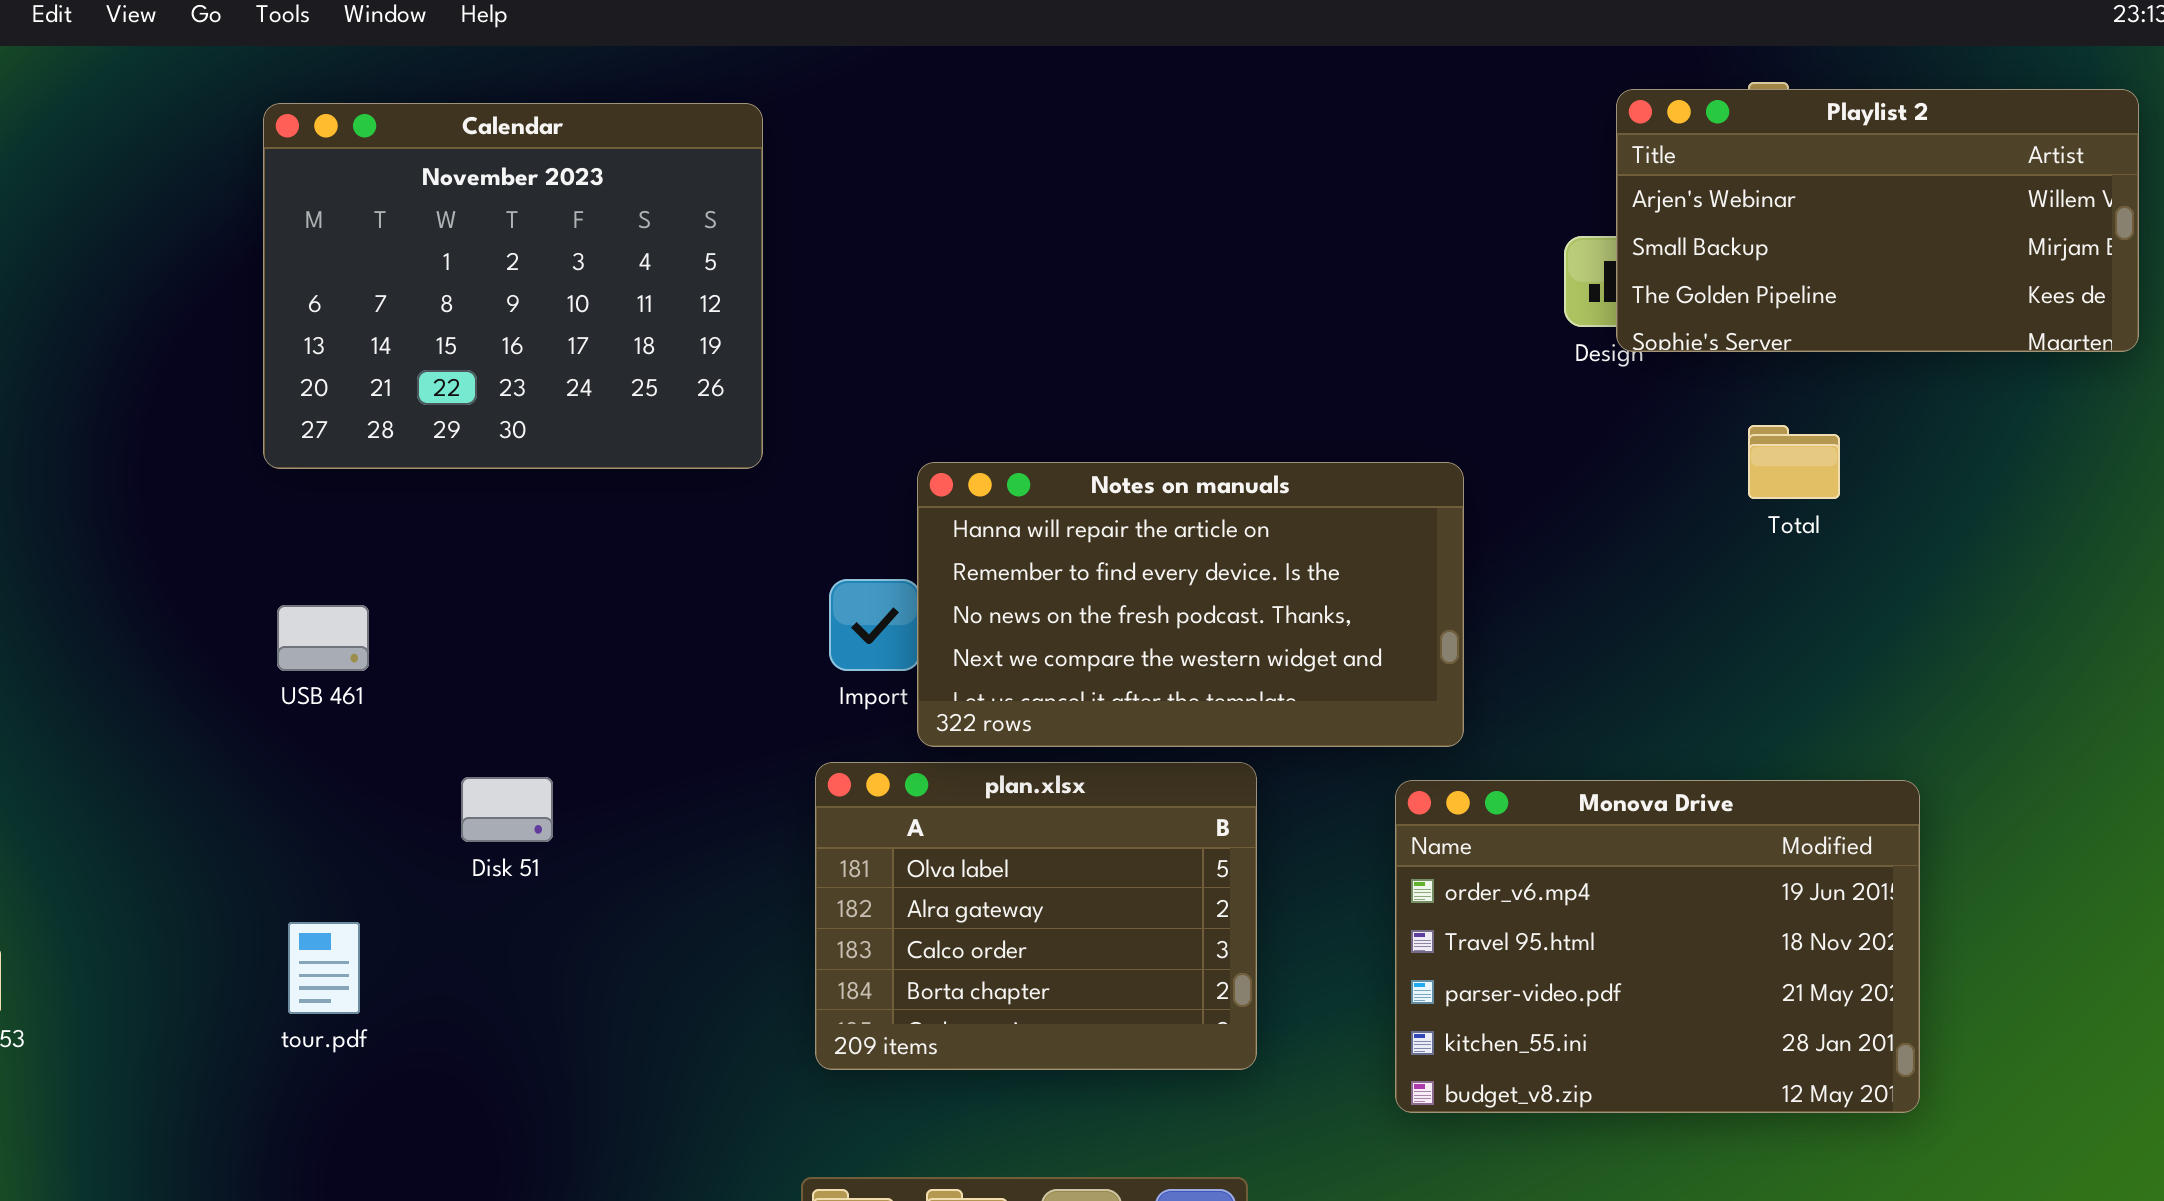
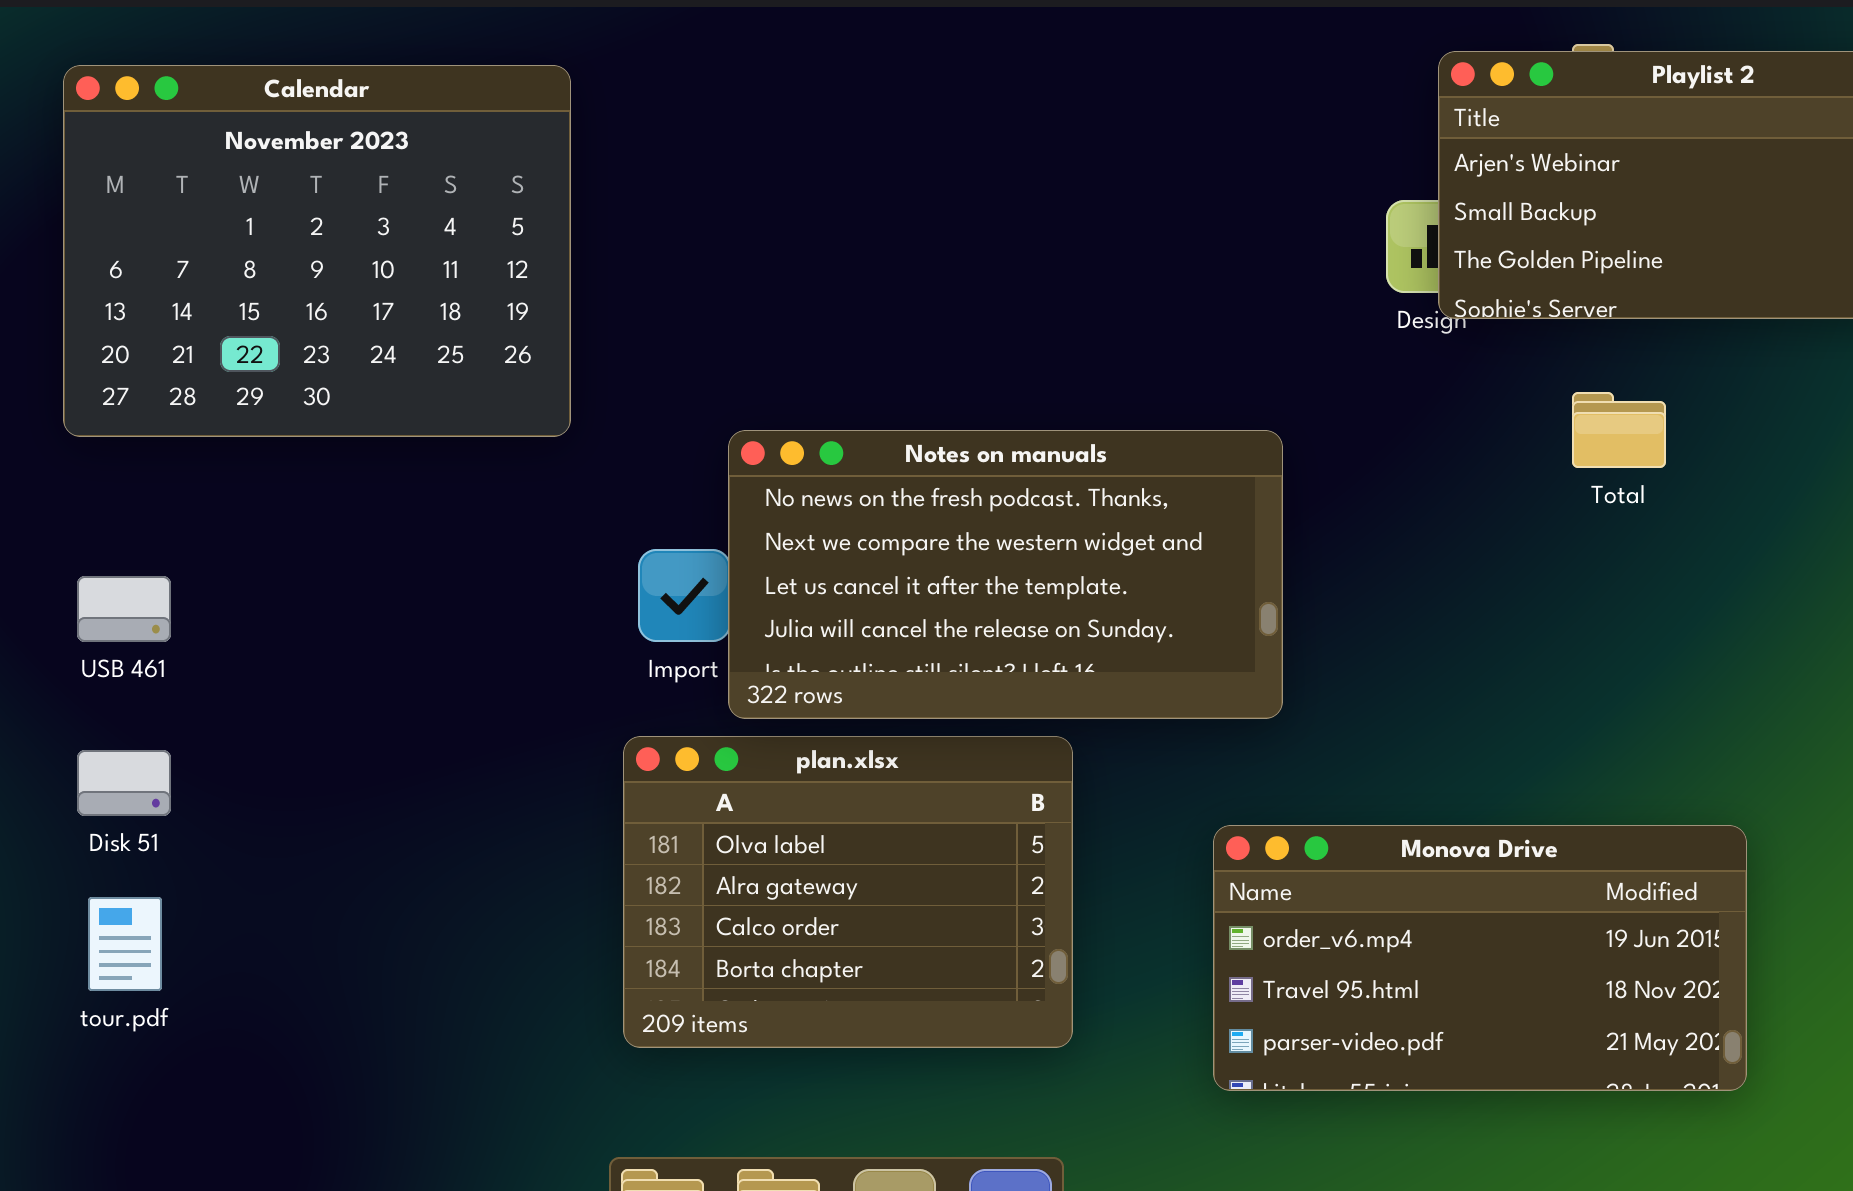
Notes on manuals: [917,462,1464,747] -> [728,430,1283,719], scrolled down 2 rows
Disk 51: [461,777,553,842] -> [77,750,171,816], moved
Monova Drive: [1395,780,1920,1113] -> [1213,825,1747,1091], resized

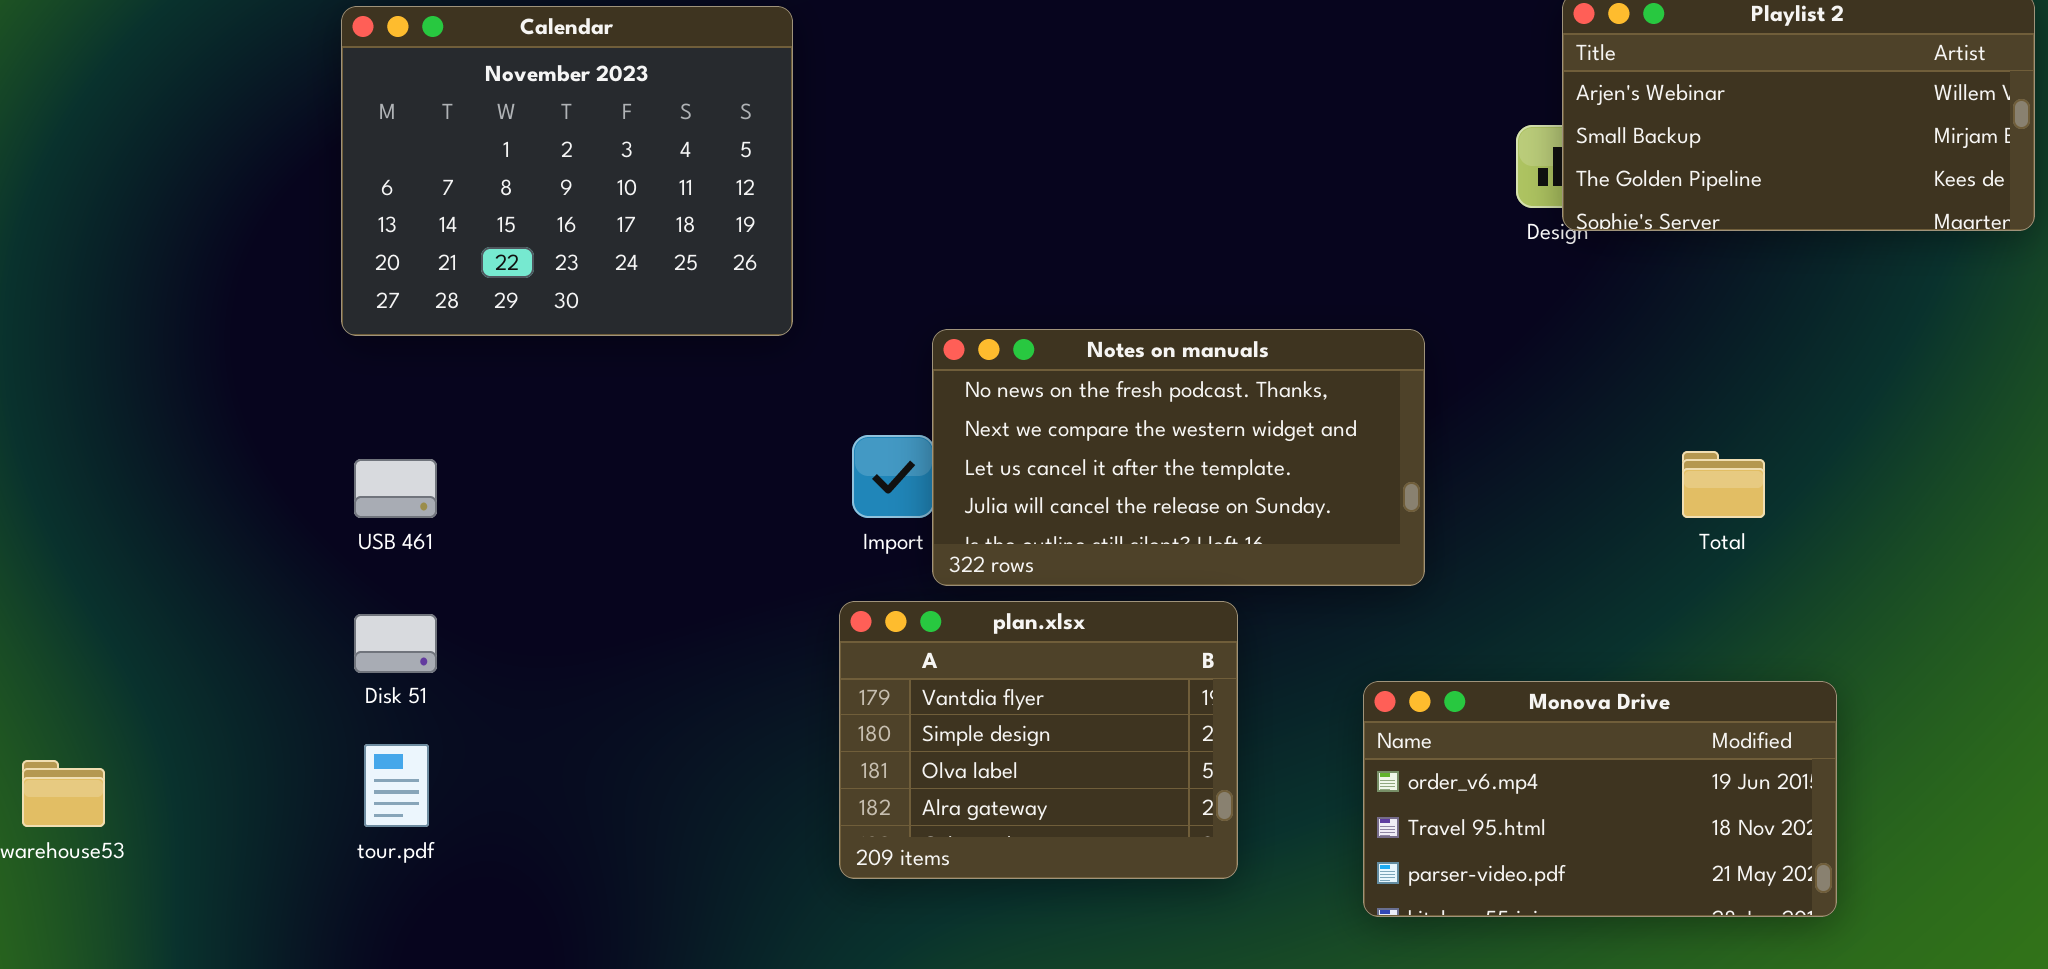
Total: [1572,392,1666,468] -> [1682,451,1765,518], moved
plan.xlsx: [623,736,1073,1048] -> [839,601,1238,879], scrolled up 2 rows

